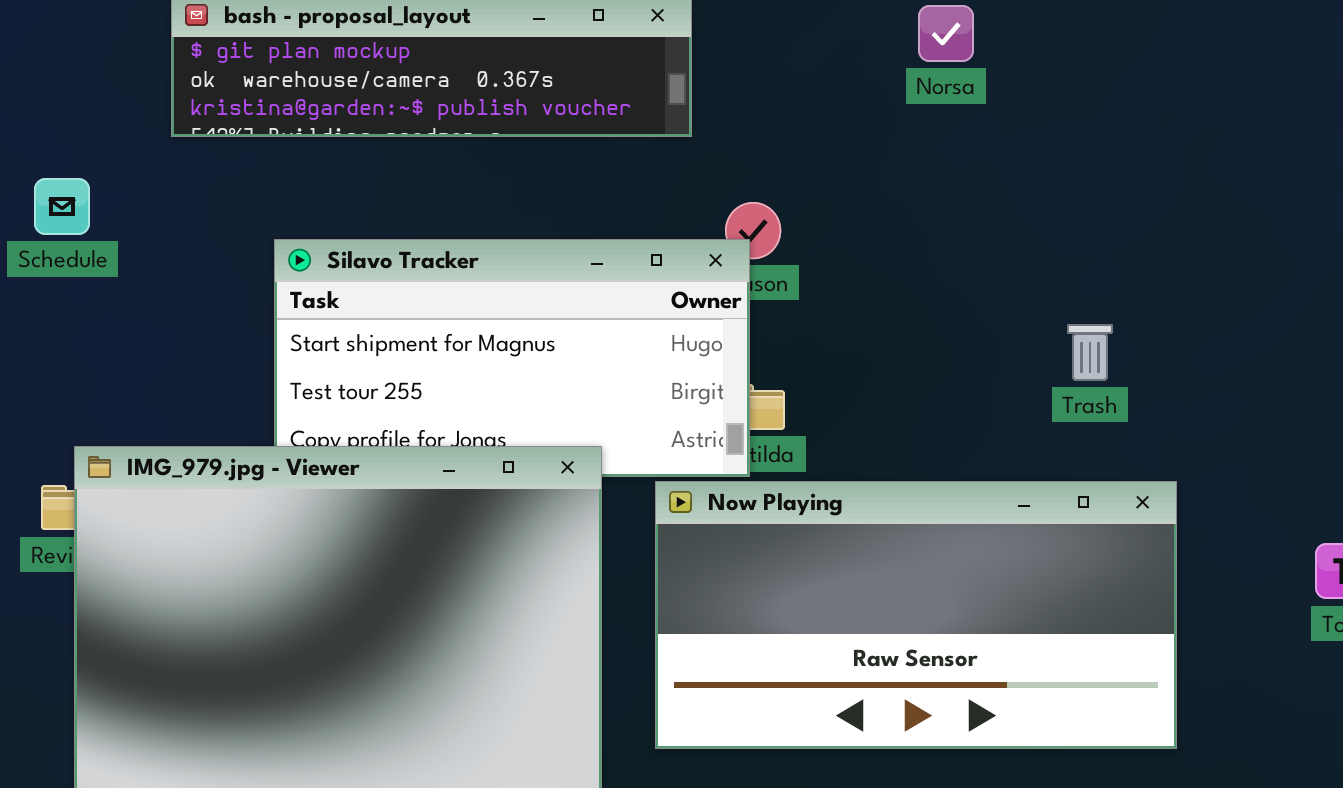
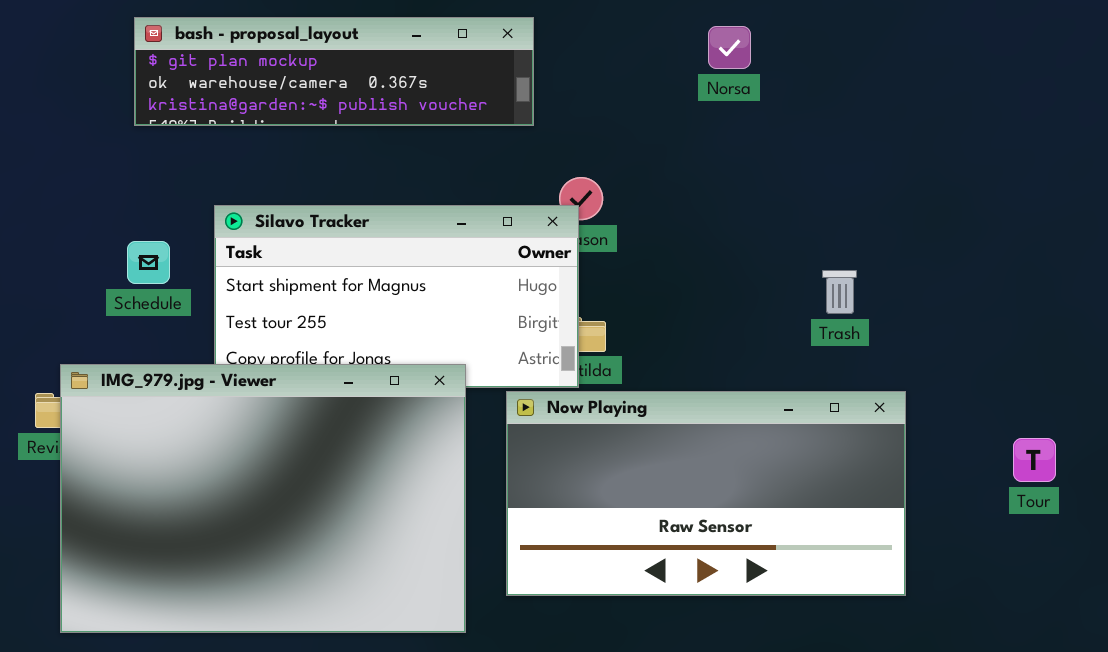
Schedule: [34,178,90,235] -> [127,241,170,284], moved

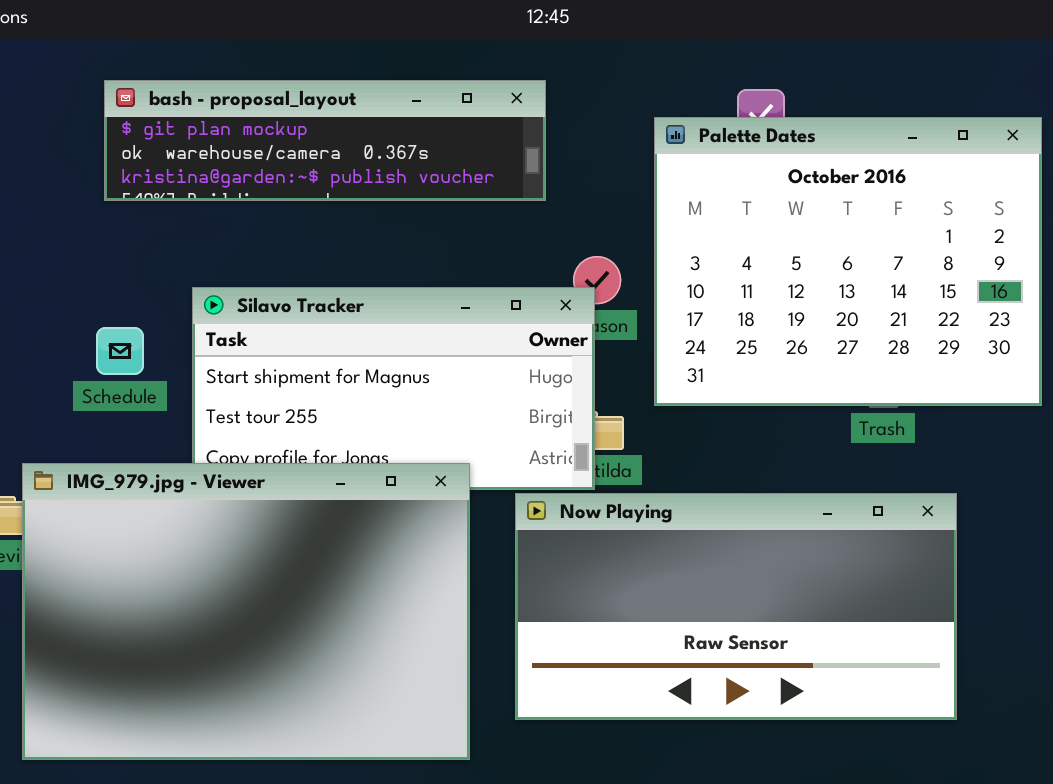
Palette Dates: none -> [654,117,1042,406], opened

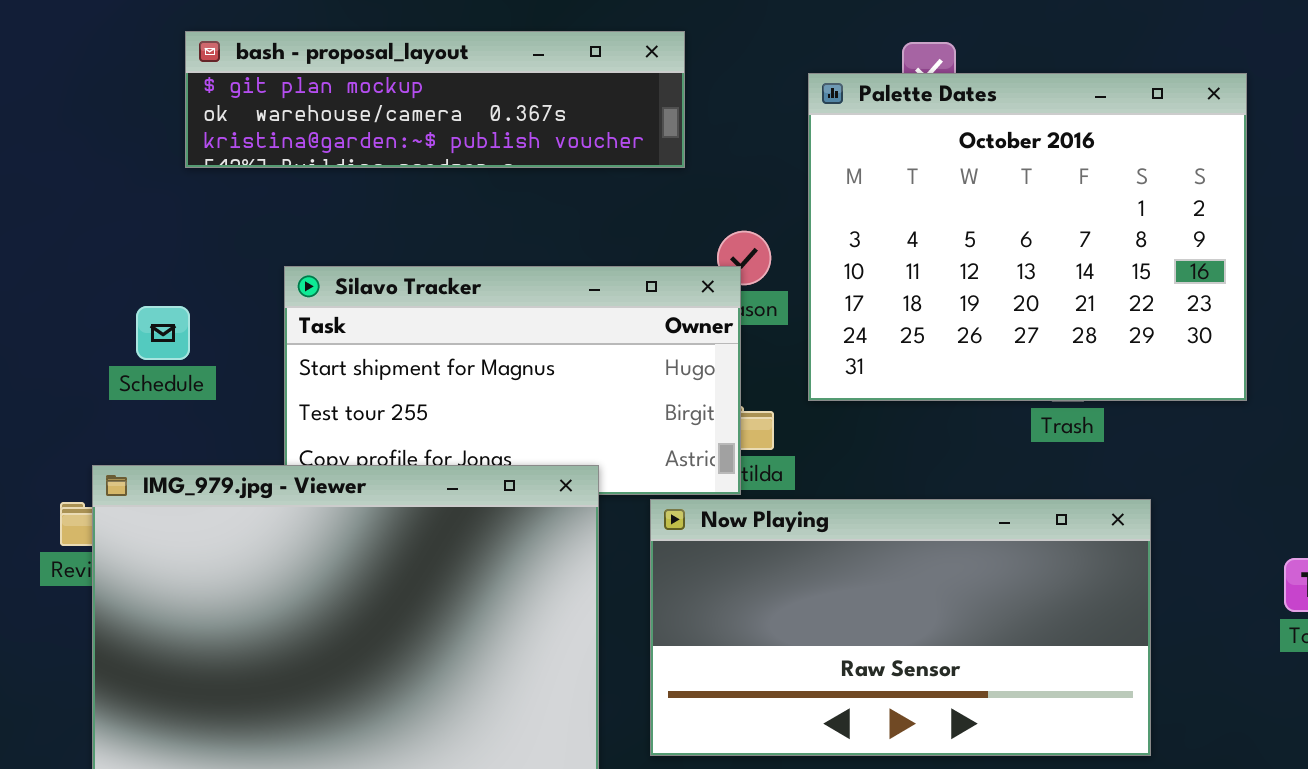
Schedule: [96,327,144,375] -> [136,306,190,360], moved

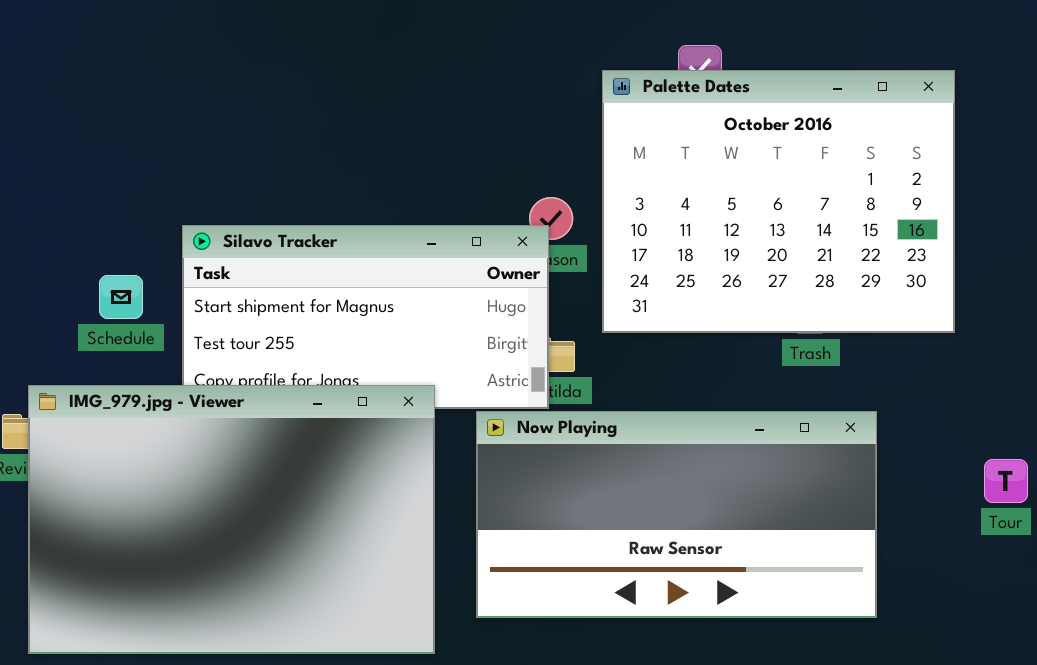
bash - proposal_layout: [185,31,685,168] -> none, closed
Schedule: [136,306,190,360] -> [99,275,143,319], moved

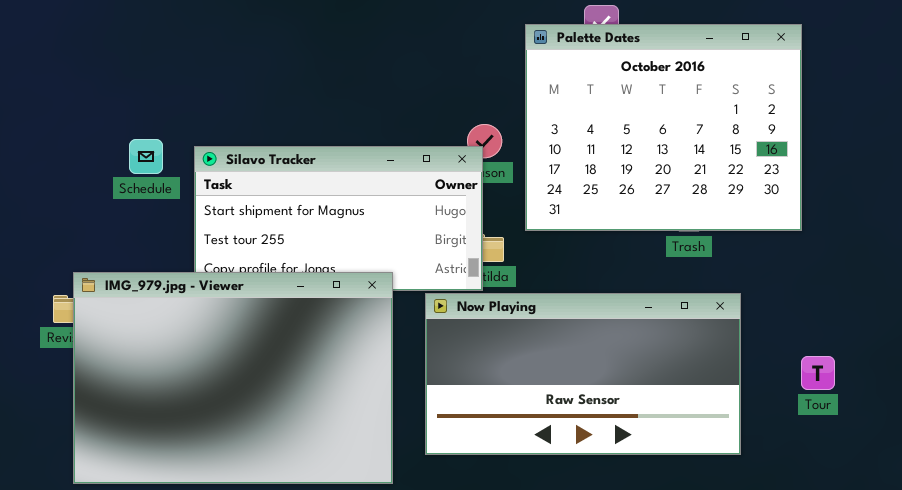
Schedule: [99,275,143,319] -> [129,139,163,174], moved
Tour: [984,459,1028,503] -> [801,356,835,390], moved

